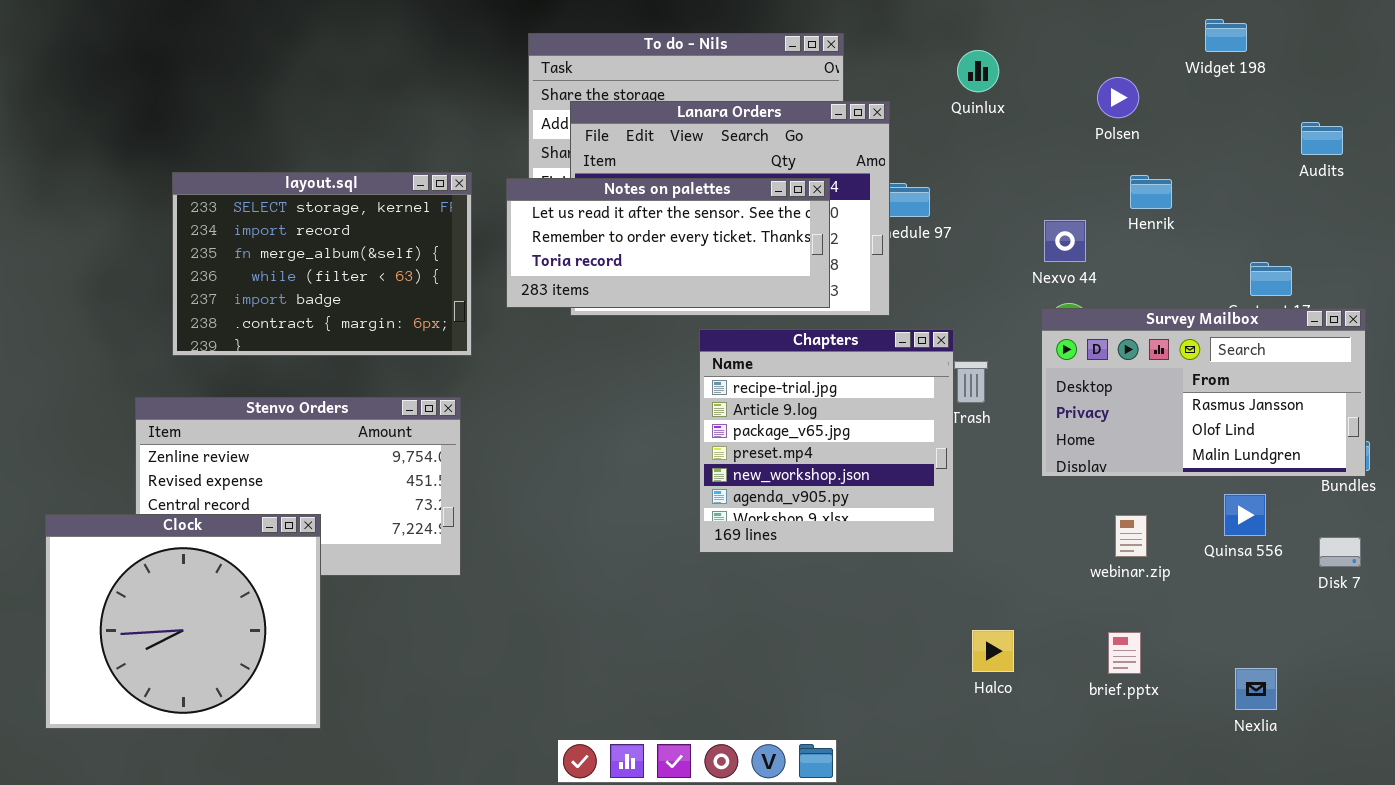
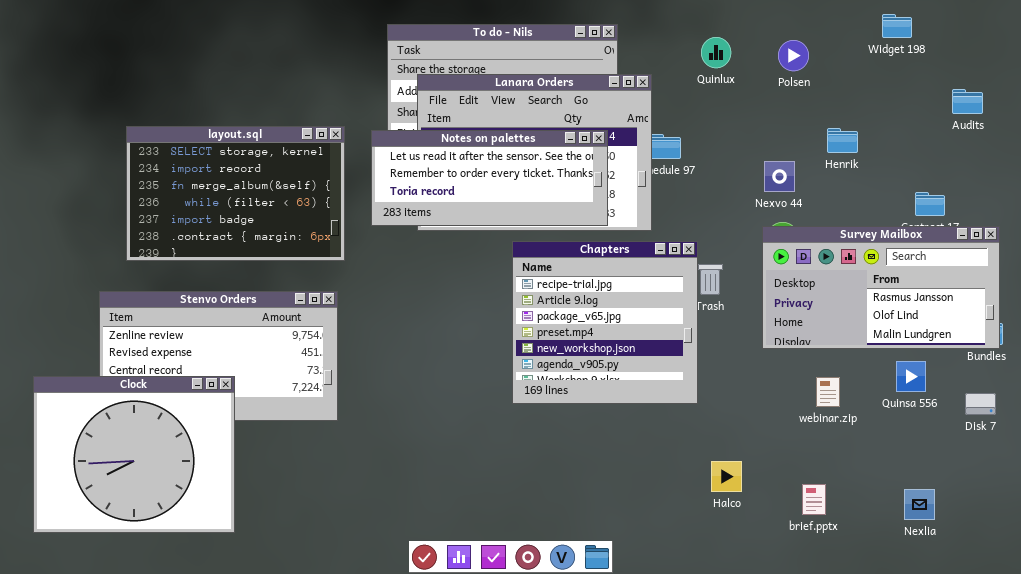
Polsen: [1097,77,1139,118] -> [778,40,809,71], moved
brief.pptx: [1108,632,1141,674] -> [802,484,826,515], moved

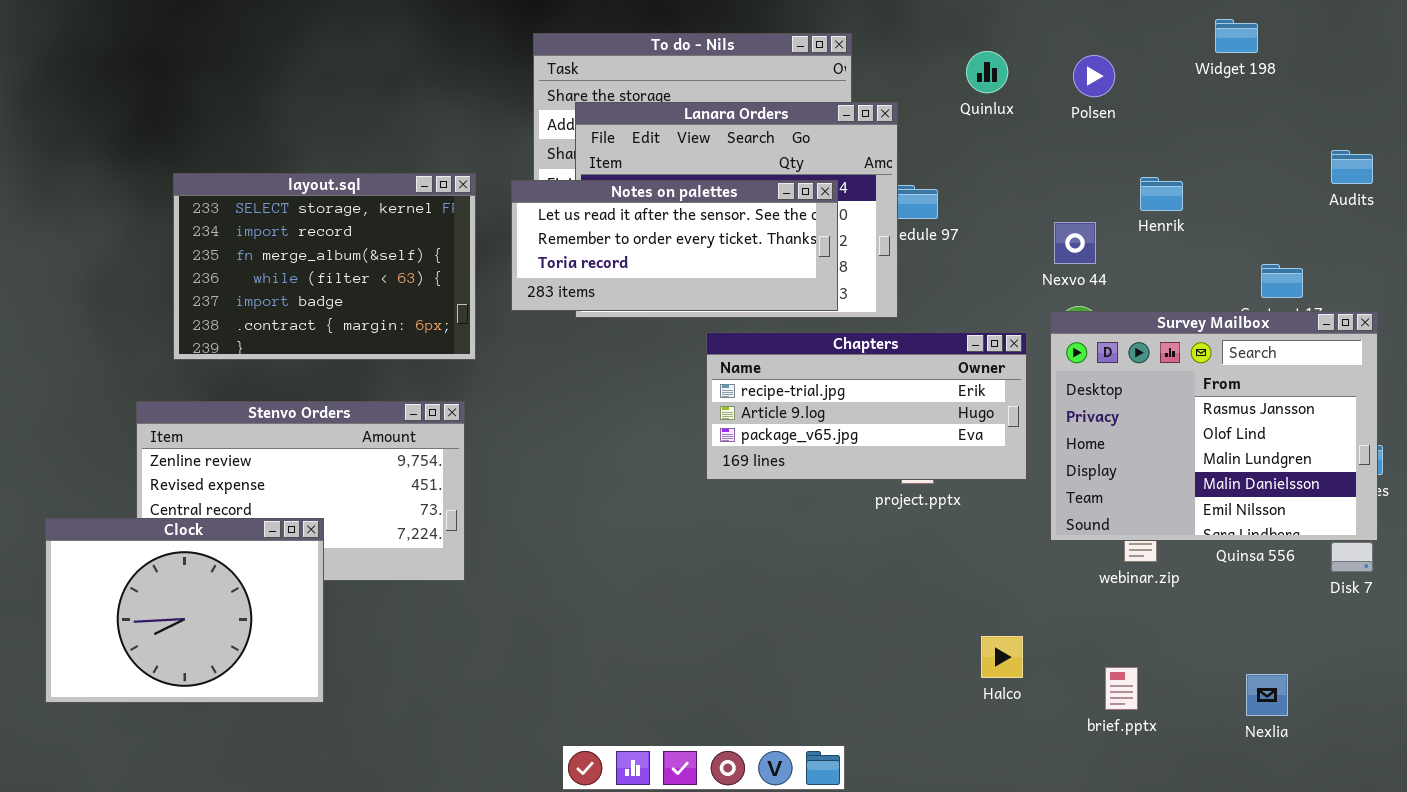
Audits: [952,89,983,114] -> [1331,150,1373,184], moved
Survey Mailbox: [762,226,1000,349] -> [1050,311,1378,541], resized
Chapters: [512,241,698,404] -> [706,332,1027,480], resized
Clock: [33,376,235,533] -> [45,518,324,703], resized

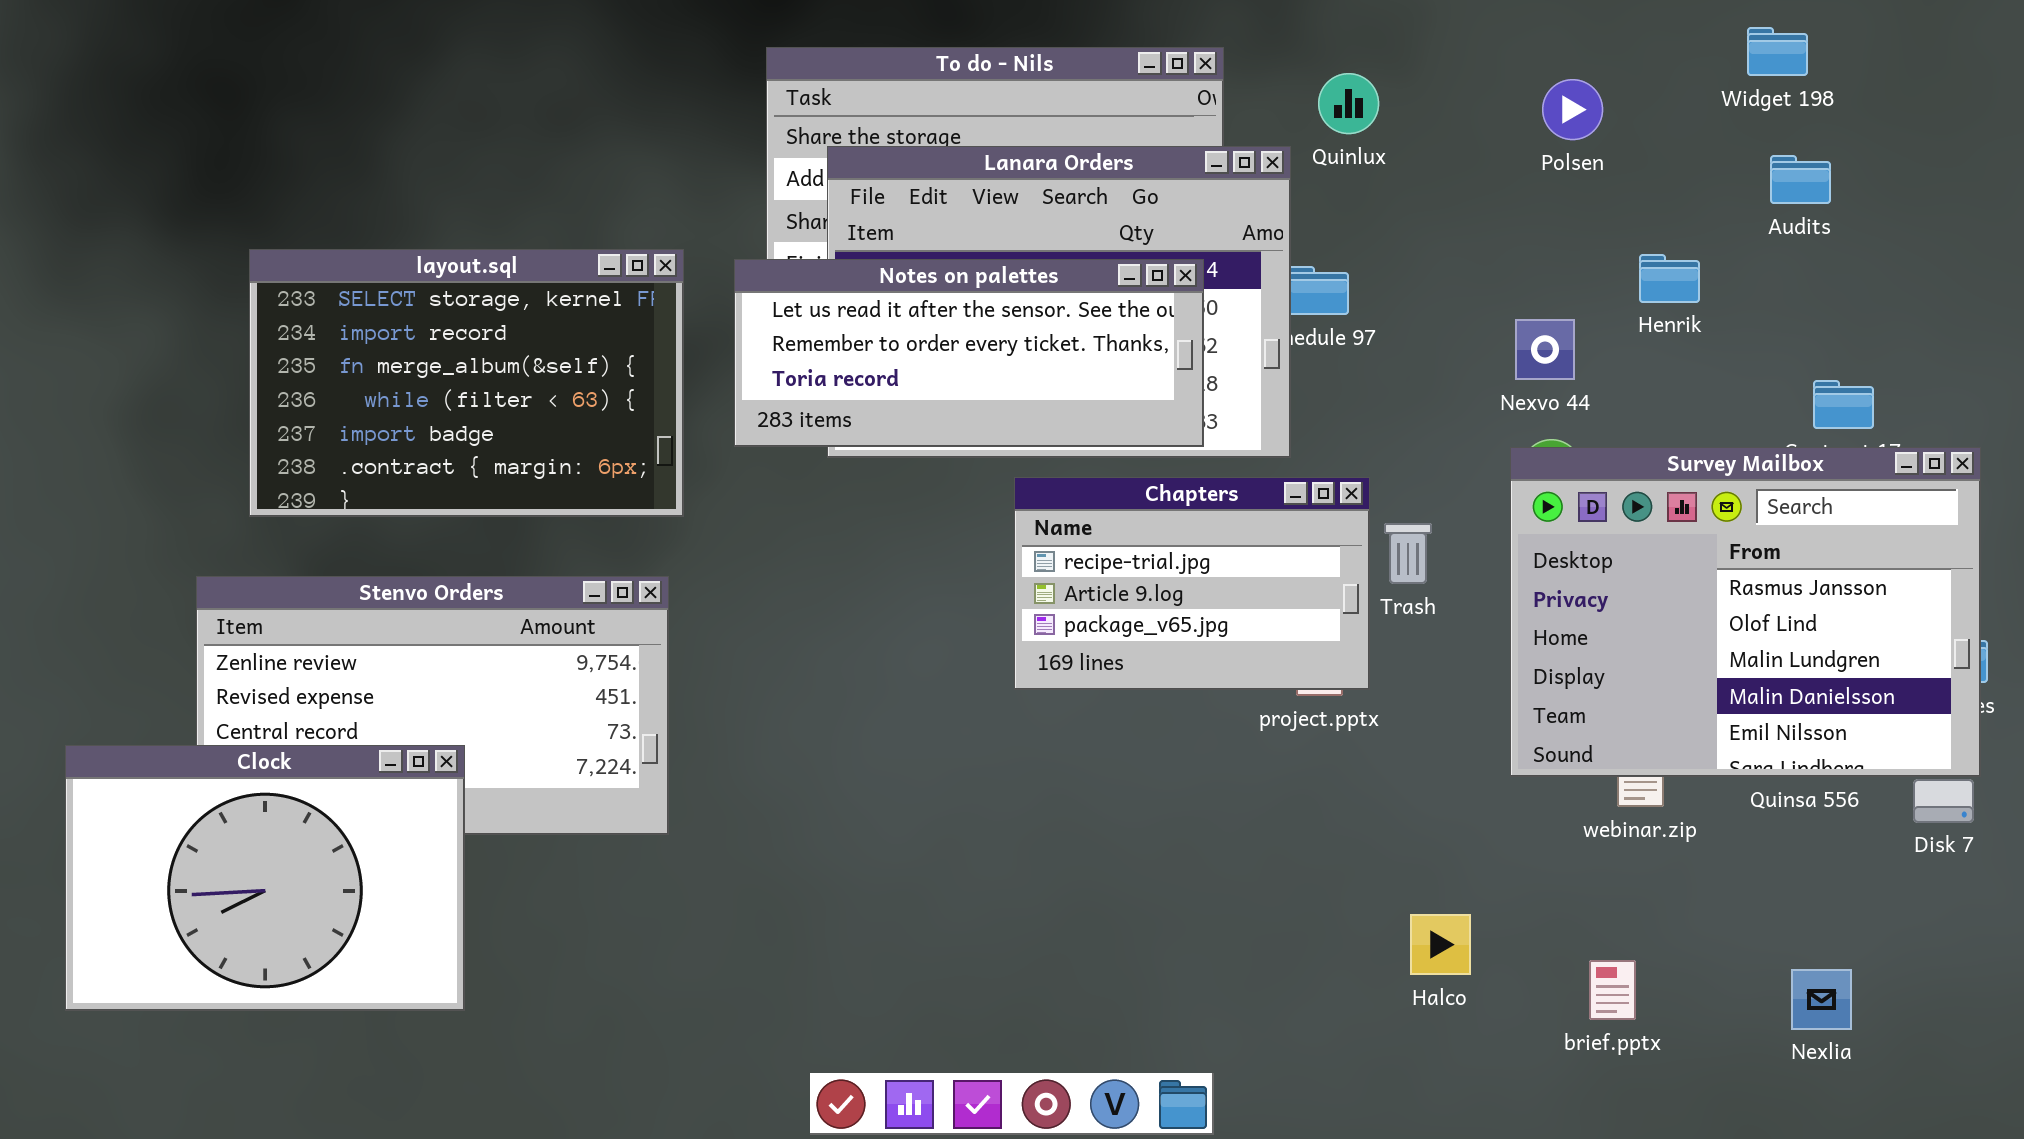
Quinlux: [966,51,1008,93] -> [1318,73,1379,134], moved
Audits: [1331,150,1373,184] -> [1770,155,1831,204], moved
Chapters: [706,332,1027,480] -> [1014,477,1370,690], resized

